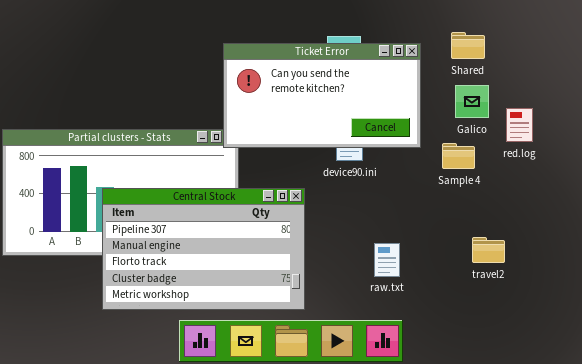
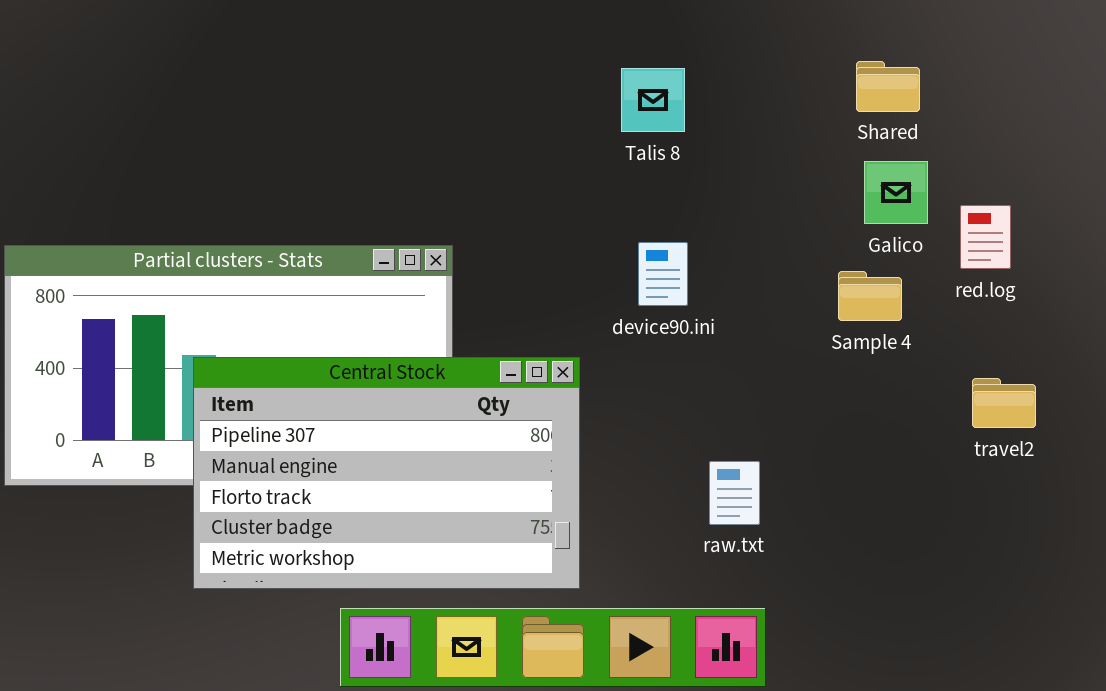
Ticket Error: [223,43,421,148] -> none, closed
travel2: [472,237,505,263] -> [972,378,1036,428], moved

